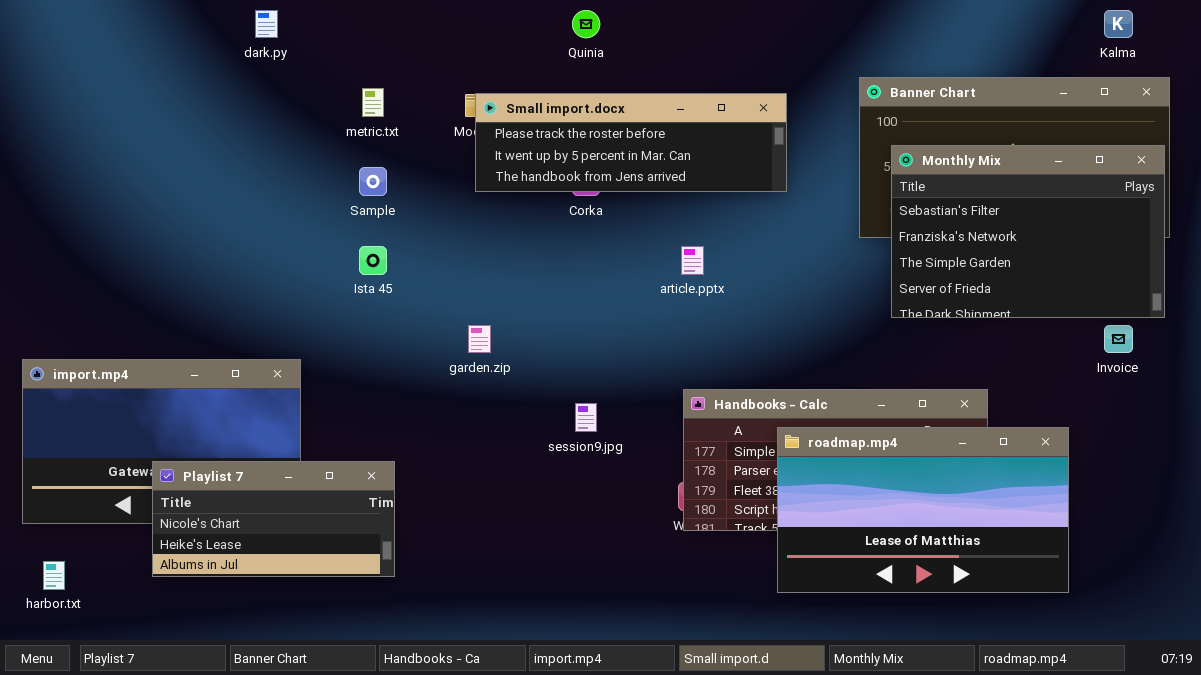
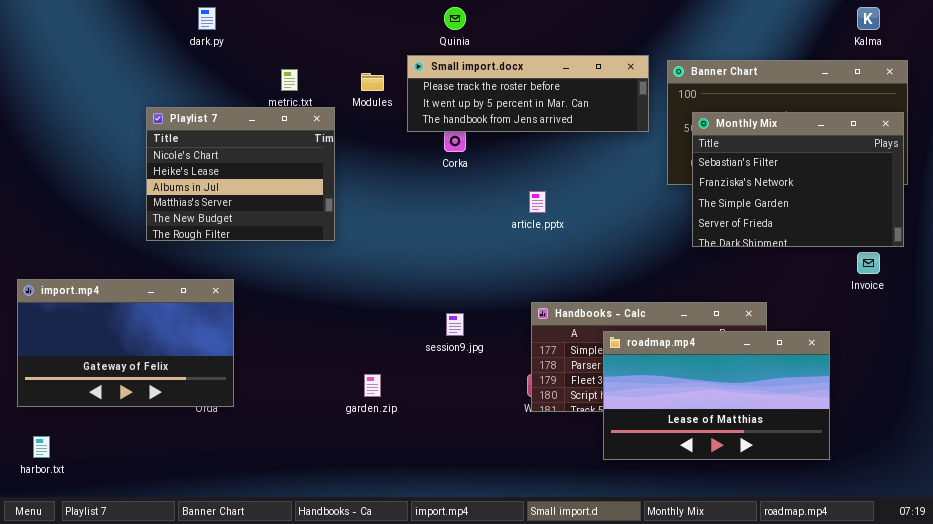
Small import.docx: [475,93,787,192] -> [407,55,649,132], moved
garden.zip: [468,325,491,353] -> [364,374,381,397], moved
Playlist 7: [152,461,395,577] -> [146,107,335,241], moved, resized

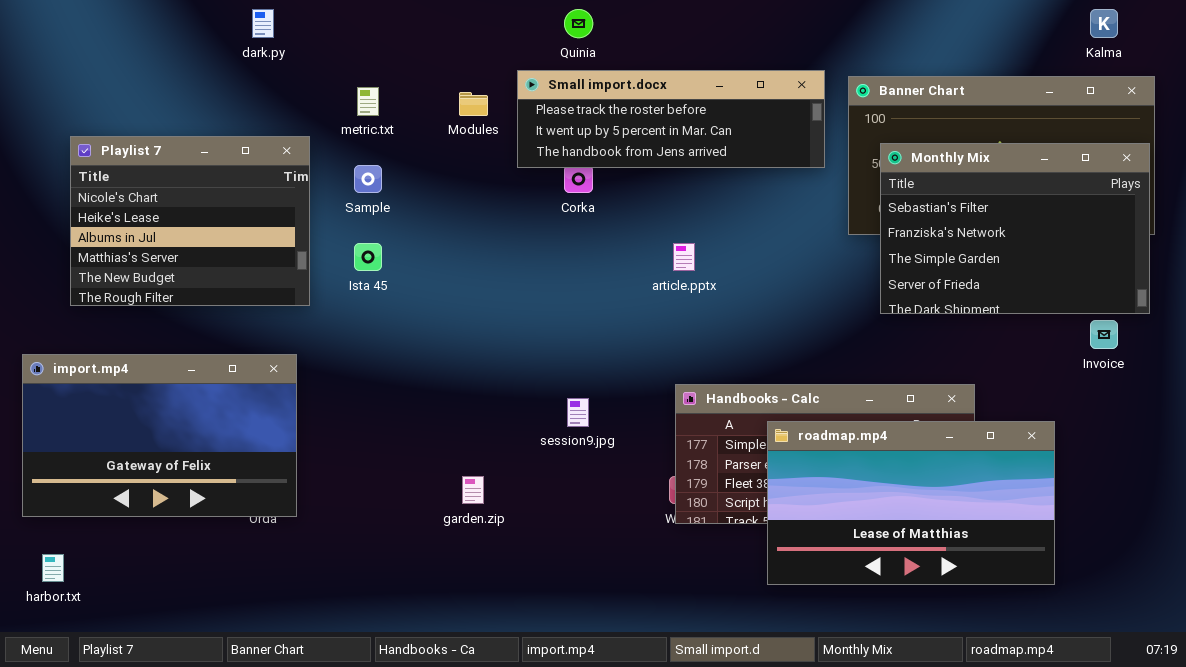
Playlist 7: [146,107,335,241] -> [70,136,310,306], moved

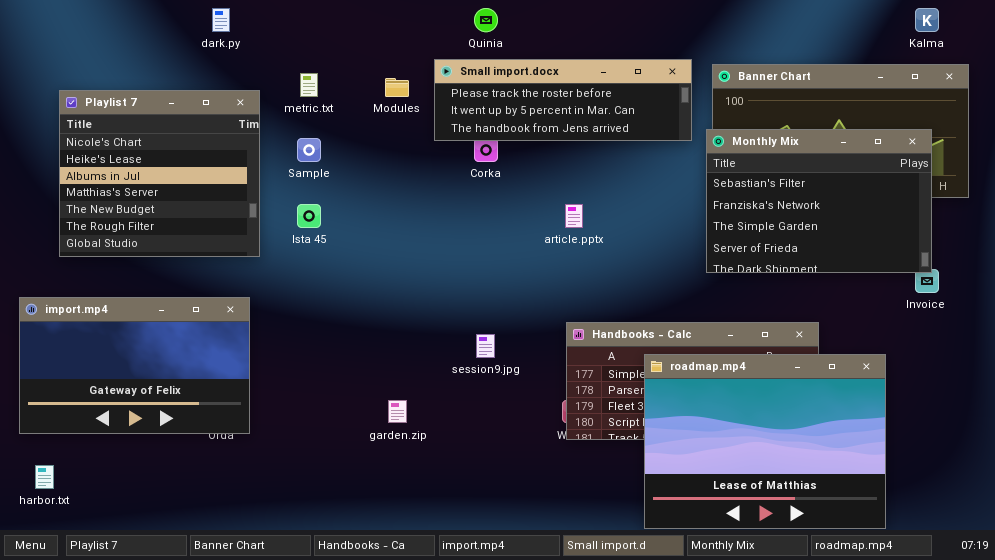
Playlist 7: [70,136,310,306] -> [59,90,260,257], resized
Monthly Mix: [880,143,1150,314] -> [706,129,932,273], moved
roadmap.mp4: [767,421,1055,585] -> [644,354,886,529], resized

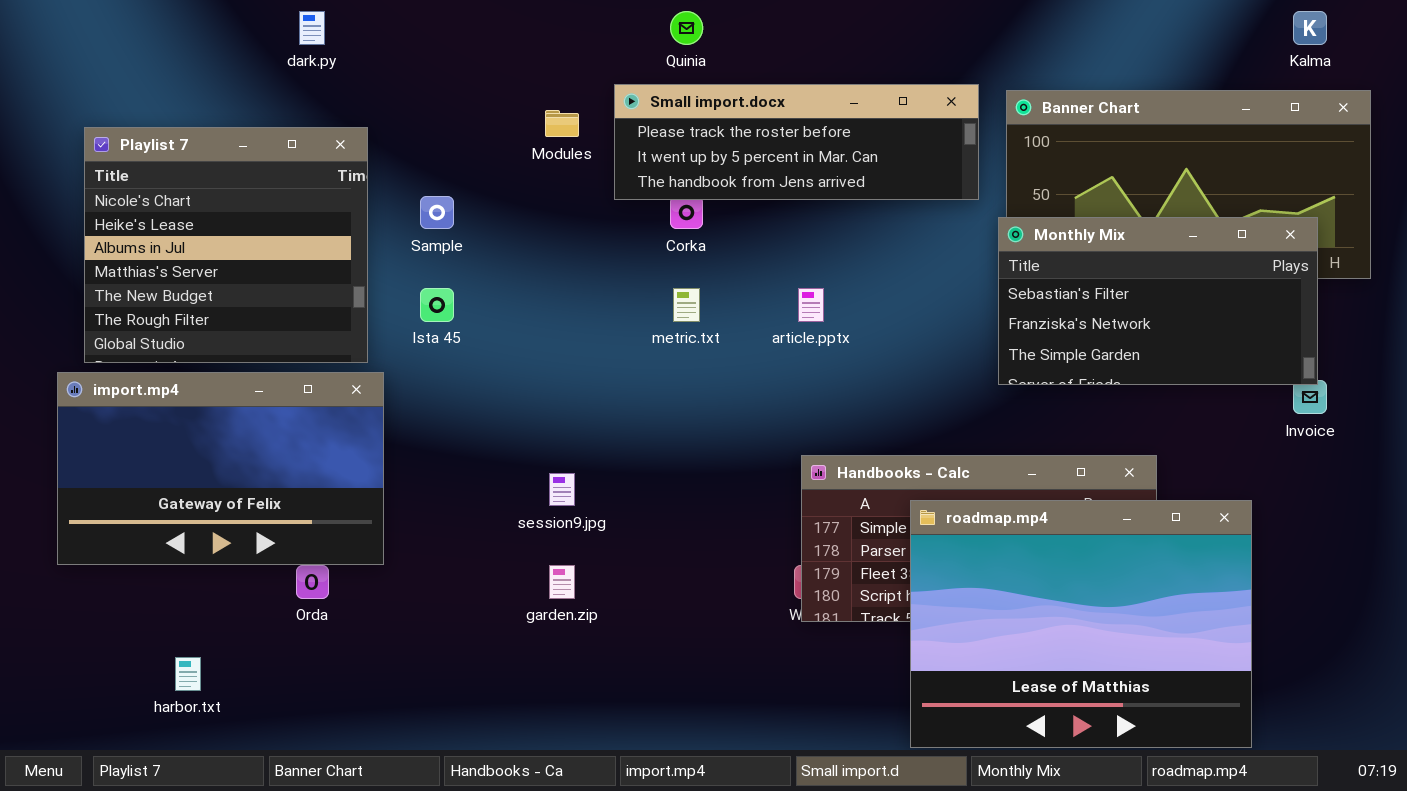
metric.txt: [300,73,318,97] -> [673,288,700,322], moved
Monthly Mix: [706,129,932,273] -> [998,217,1318,385], resized
import.mp4: [19,297,250,434] -> [57,372,384,565], moved
session9.jpg: [476,334,495,358] -> [549,473,575,506], moved
harbor.txt: [35,465,54,489] -> [175,657,201,691], moved

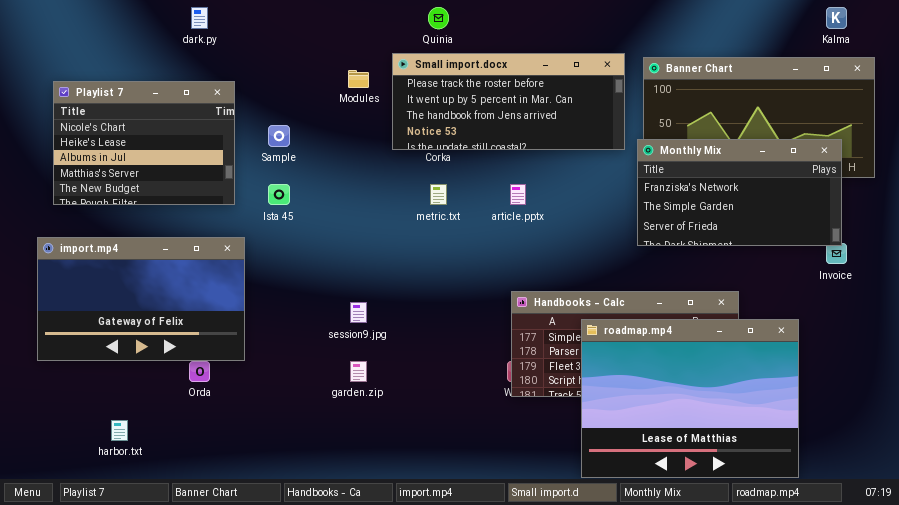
Small import.docx: [614,84,979,200] -> [392,53,625,150], resized
Playlist 7: [84,127,368,363] -> [53,81,235,205], resized
Monthly Mix: [998,217,1318,385] -> [637,139,842,246], scrolled down 1 row

